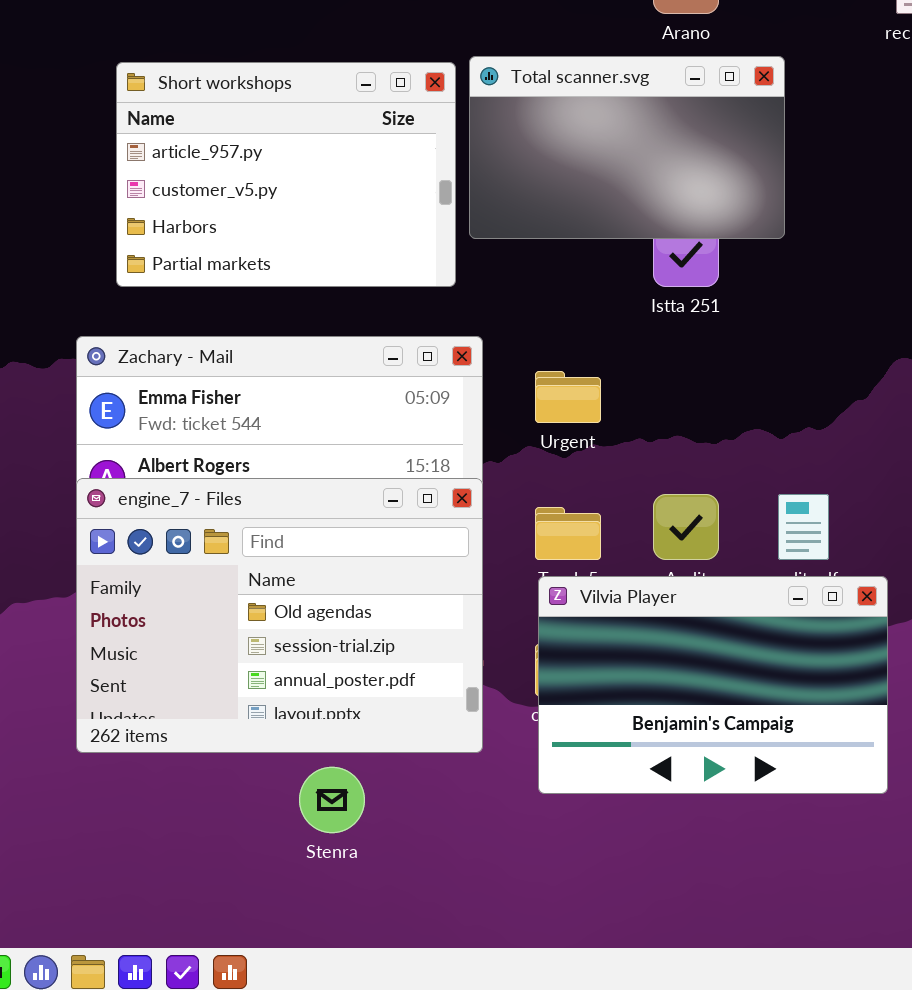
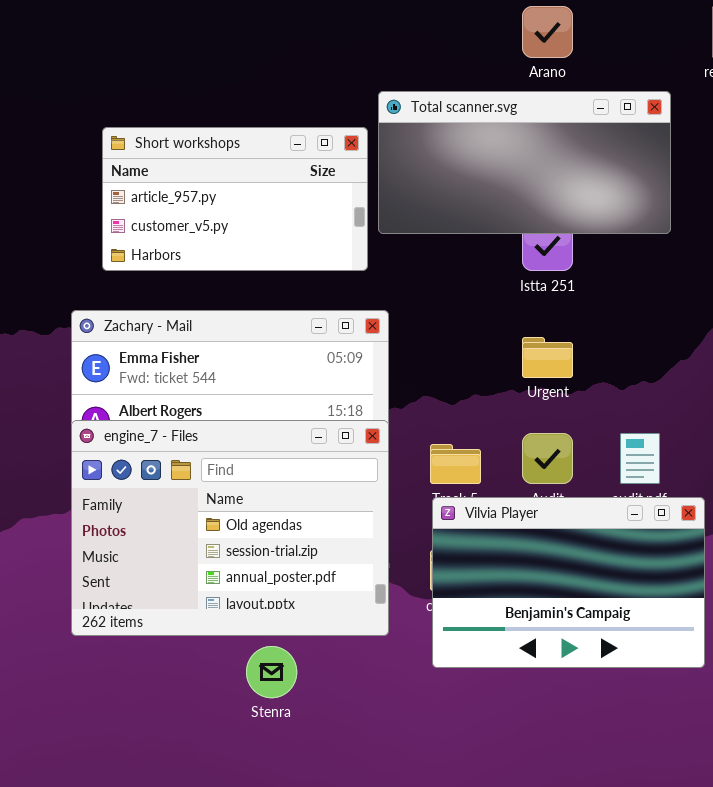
Total scanner.svg: [469,56,785,239] -> [378,91,671,234], resized
Short workshops: [116,62,456,287] -> [102,127,368,271], resized
Urgent: [535,371,601,423] -> [522,337,573,378], moved

